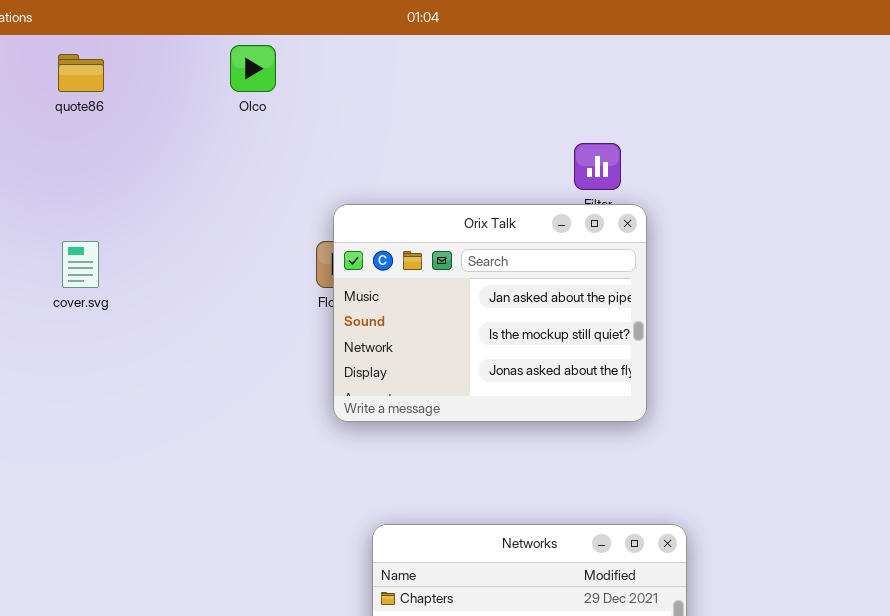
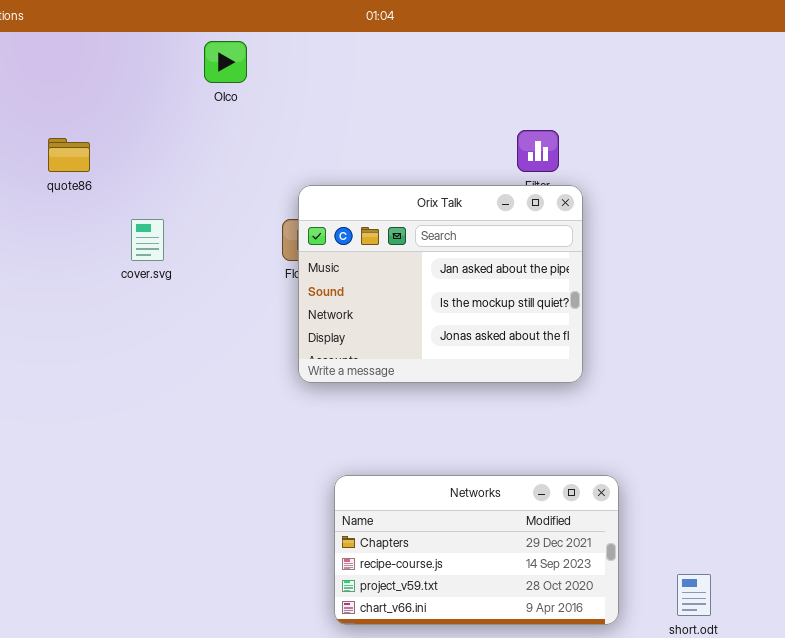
quote86: [58,54,104,92] -> [48,138,90,172], moved
cover.svg: [62,241,99,288] -> [131,219,164,261], moved

